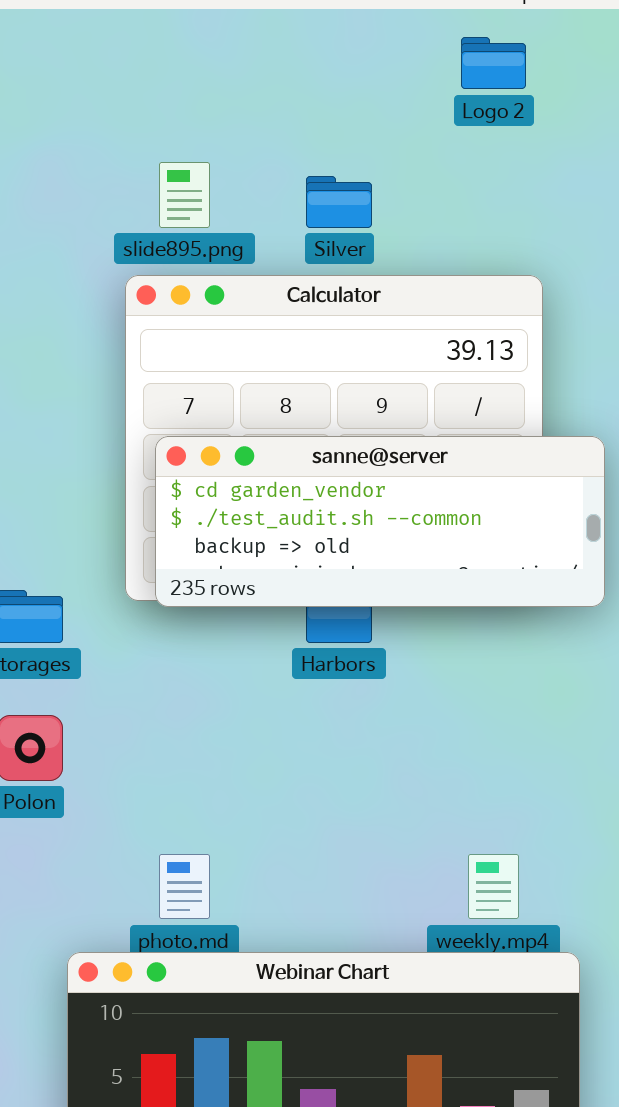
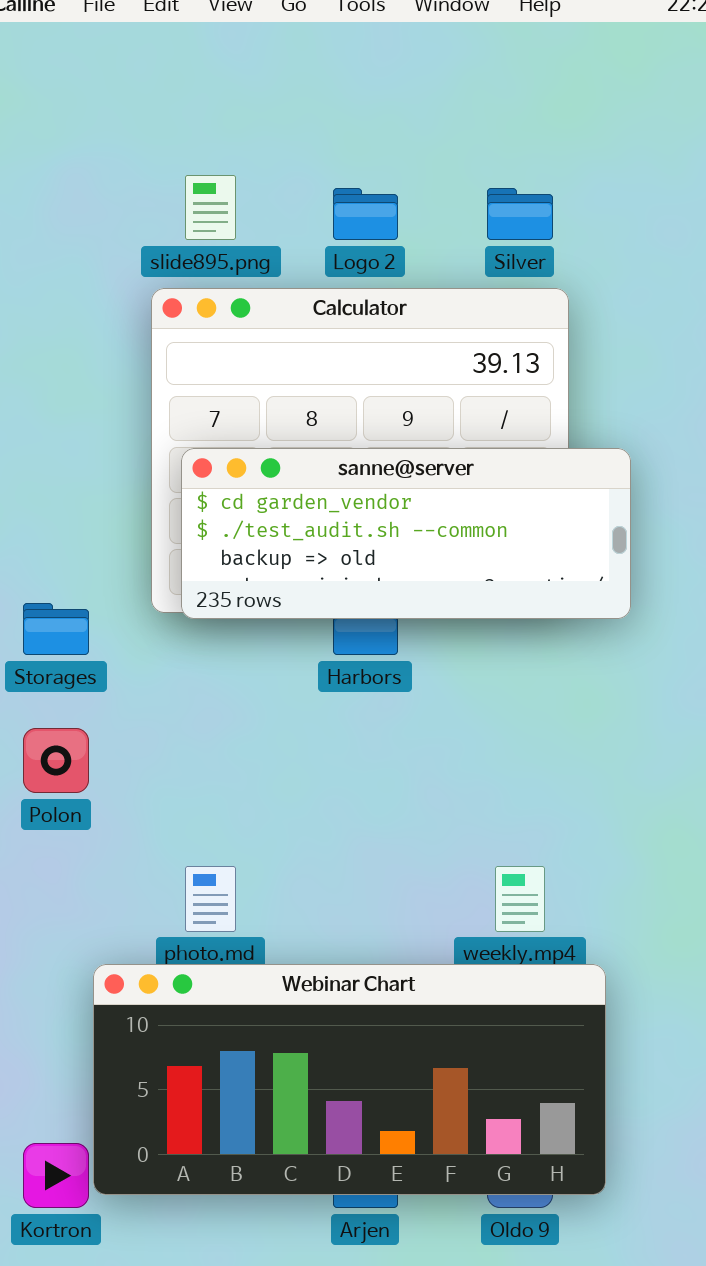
Logo 2: [461,37,526,89] -> [333,188,398,240], moved
Silver: [306,176,372,228] -> [487,188,553,240], moved

